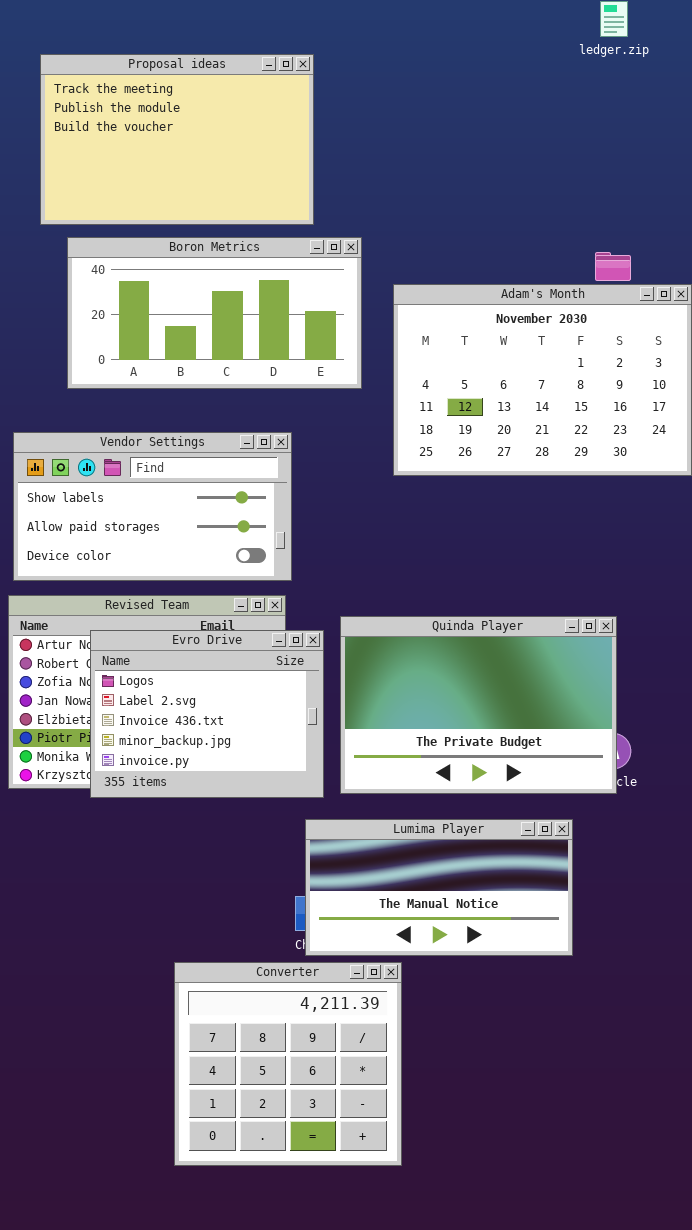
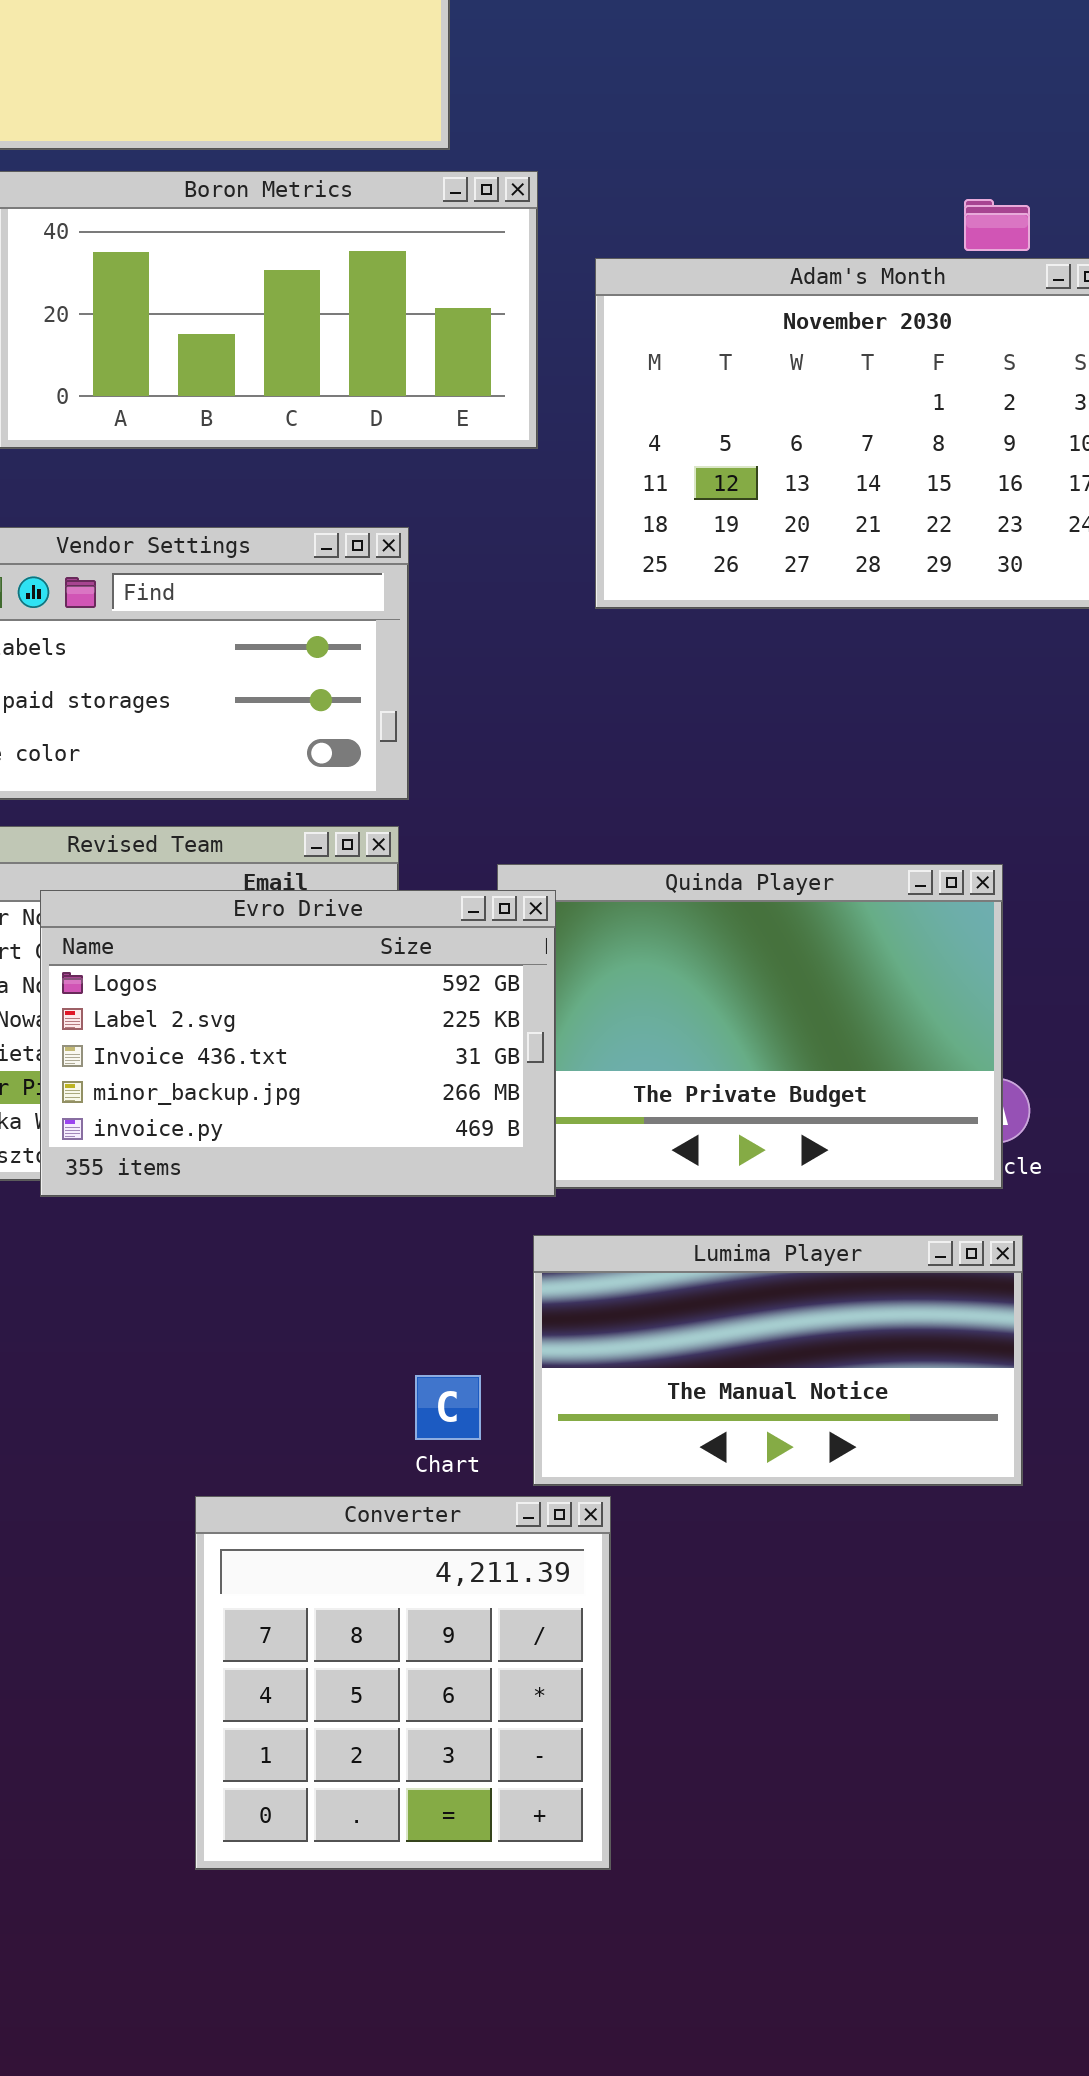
Evro Drive: [90,630,324,798] -> [40,890,556,1197], resized
Lumima Player: [305,819,573,956] -> [533,1235,1023,1486], moved

